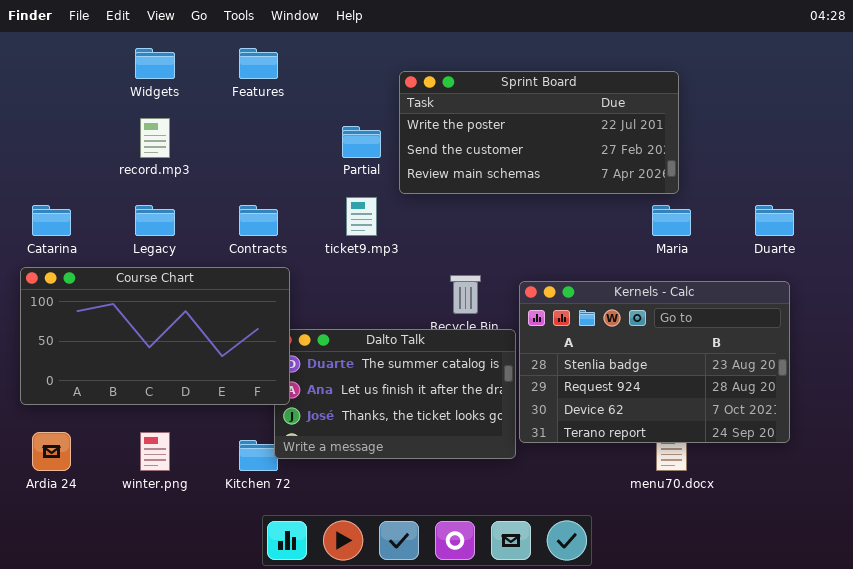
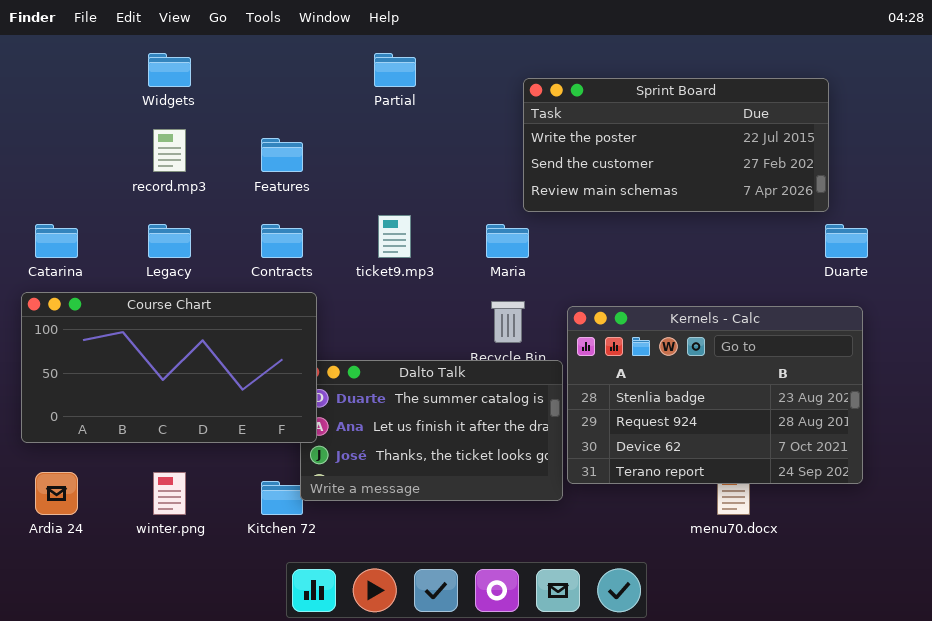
Features: [239,48,278,79] -> [261,138,303,172], moved
Sprint Board: [399,71,679,194] -> [523,78,829,212], moved
Partial: [342,126,381,158] -> [374,53,416,87], moved
Maria: [652,205,691,236] -> [486,224,529,258], moved

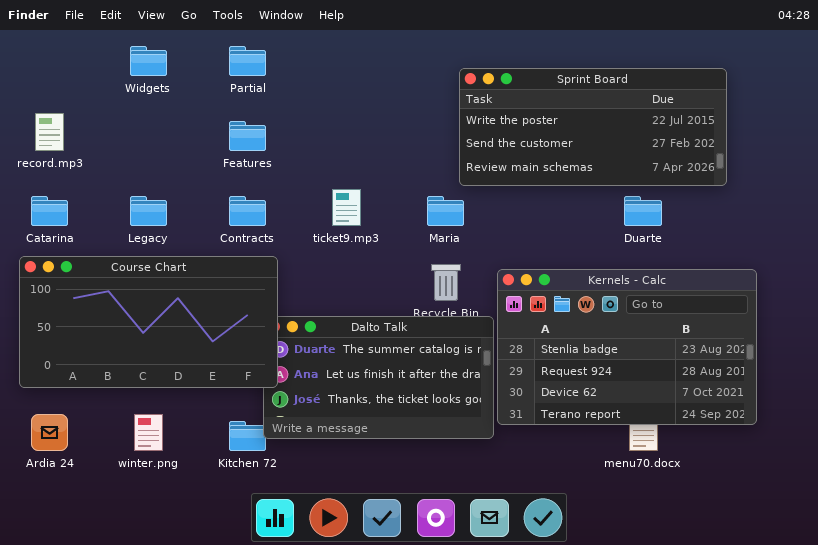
Partial: [374,53,416,87] -> [229,46,266,76], moved
record.mp3: [153,129,186,172] -> [35,113,64,151], moved
Duarte: [825,224,868,258] -> [624,196,662,226], moved

